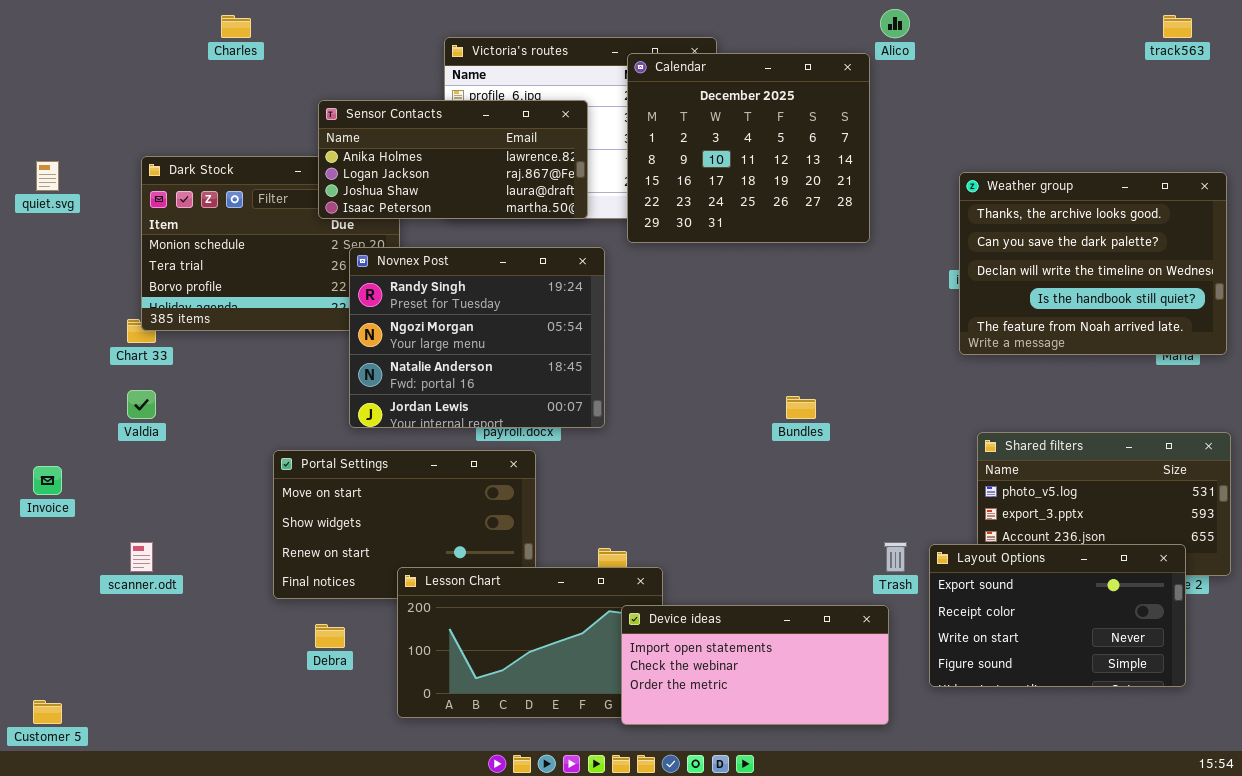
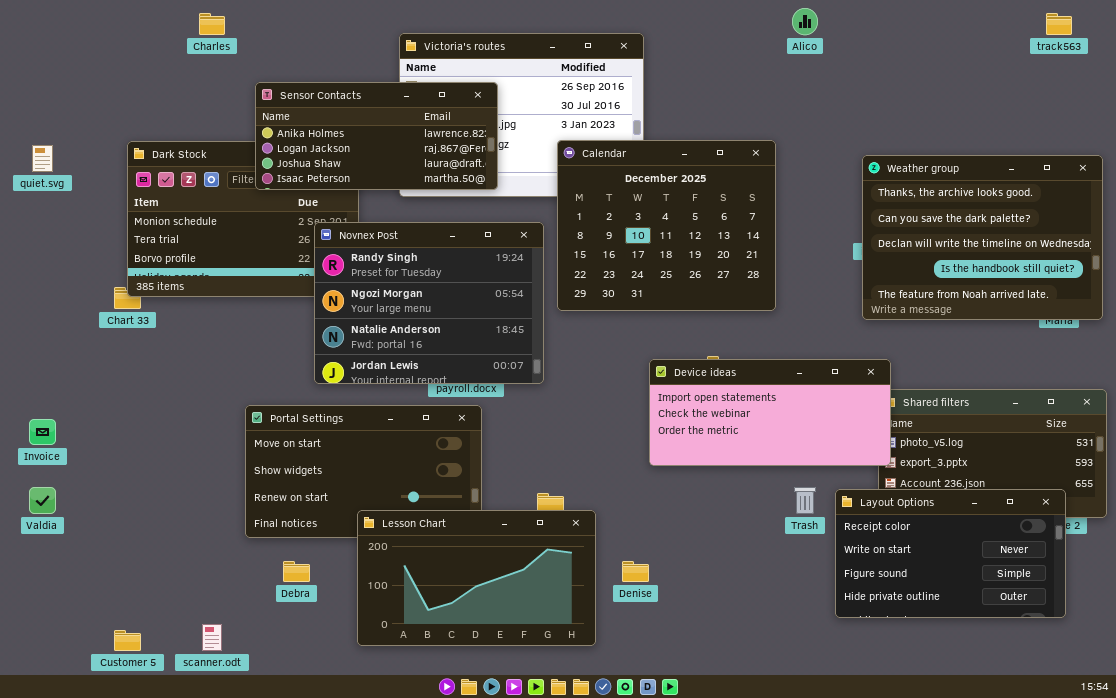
Calendar: [627,53,870,243] -> [557,140,776,311], moved
Sensor Contacts: [318,100,588,219] -> [255,82,498,190], moved
Valdia: [127,390,156,419] -> [29,487,56,514], moved
scanner.odt: [130,542,153,572] -> [202,624,222,651], moved
Layout Options: [929,544,1186,687] -> [835,489,1066,618], scrolled down 1 row
Device ideas: [621,605,889,725] -> [649,359,891,466], moved
Customer 5: [33,700,62,724] -> [114,630,141,651], moved

